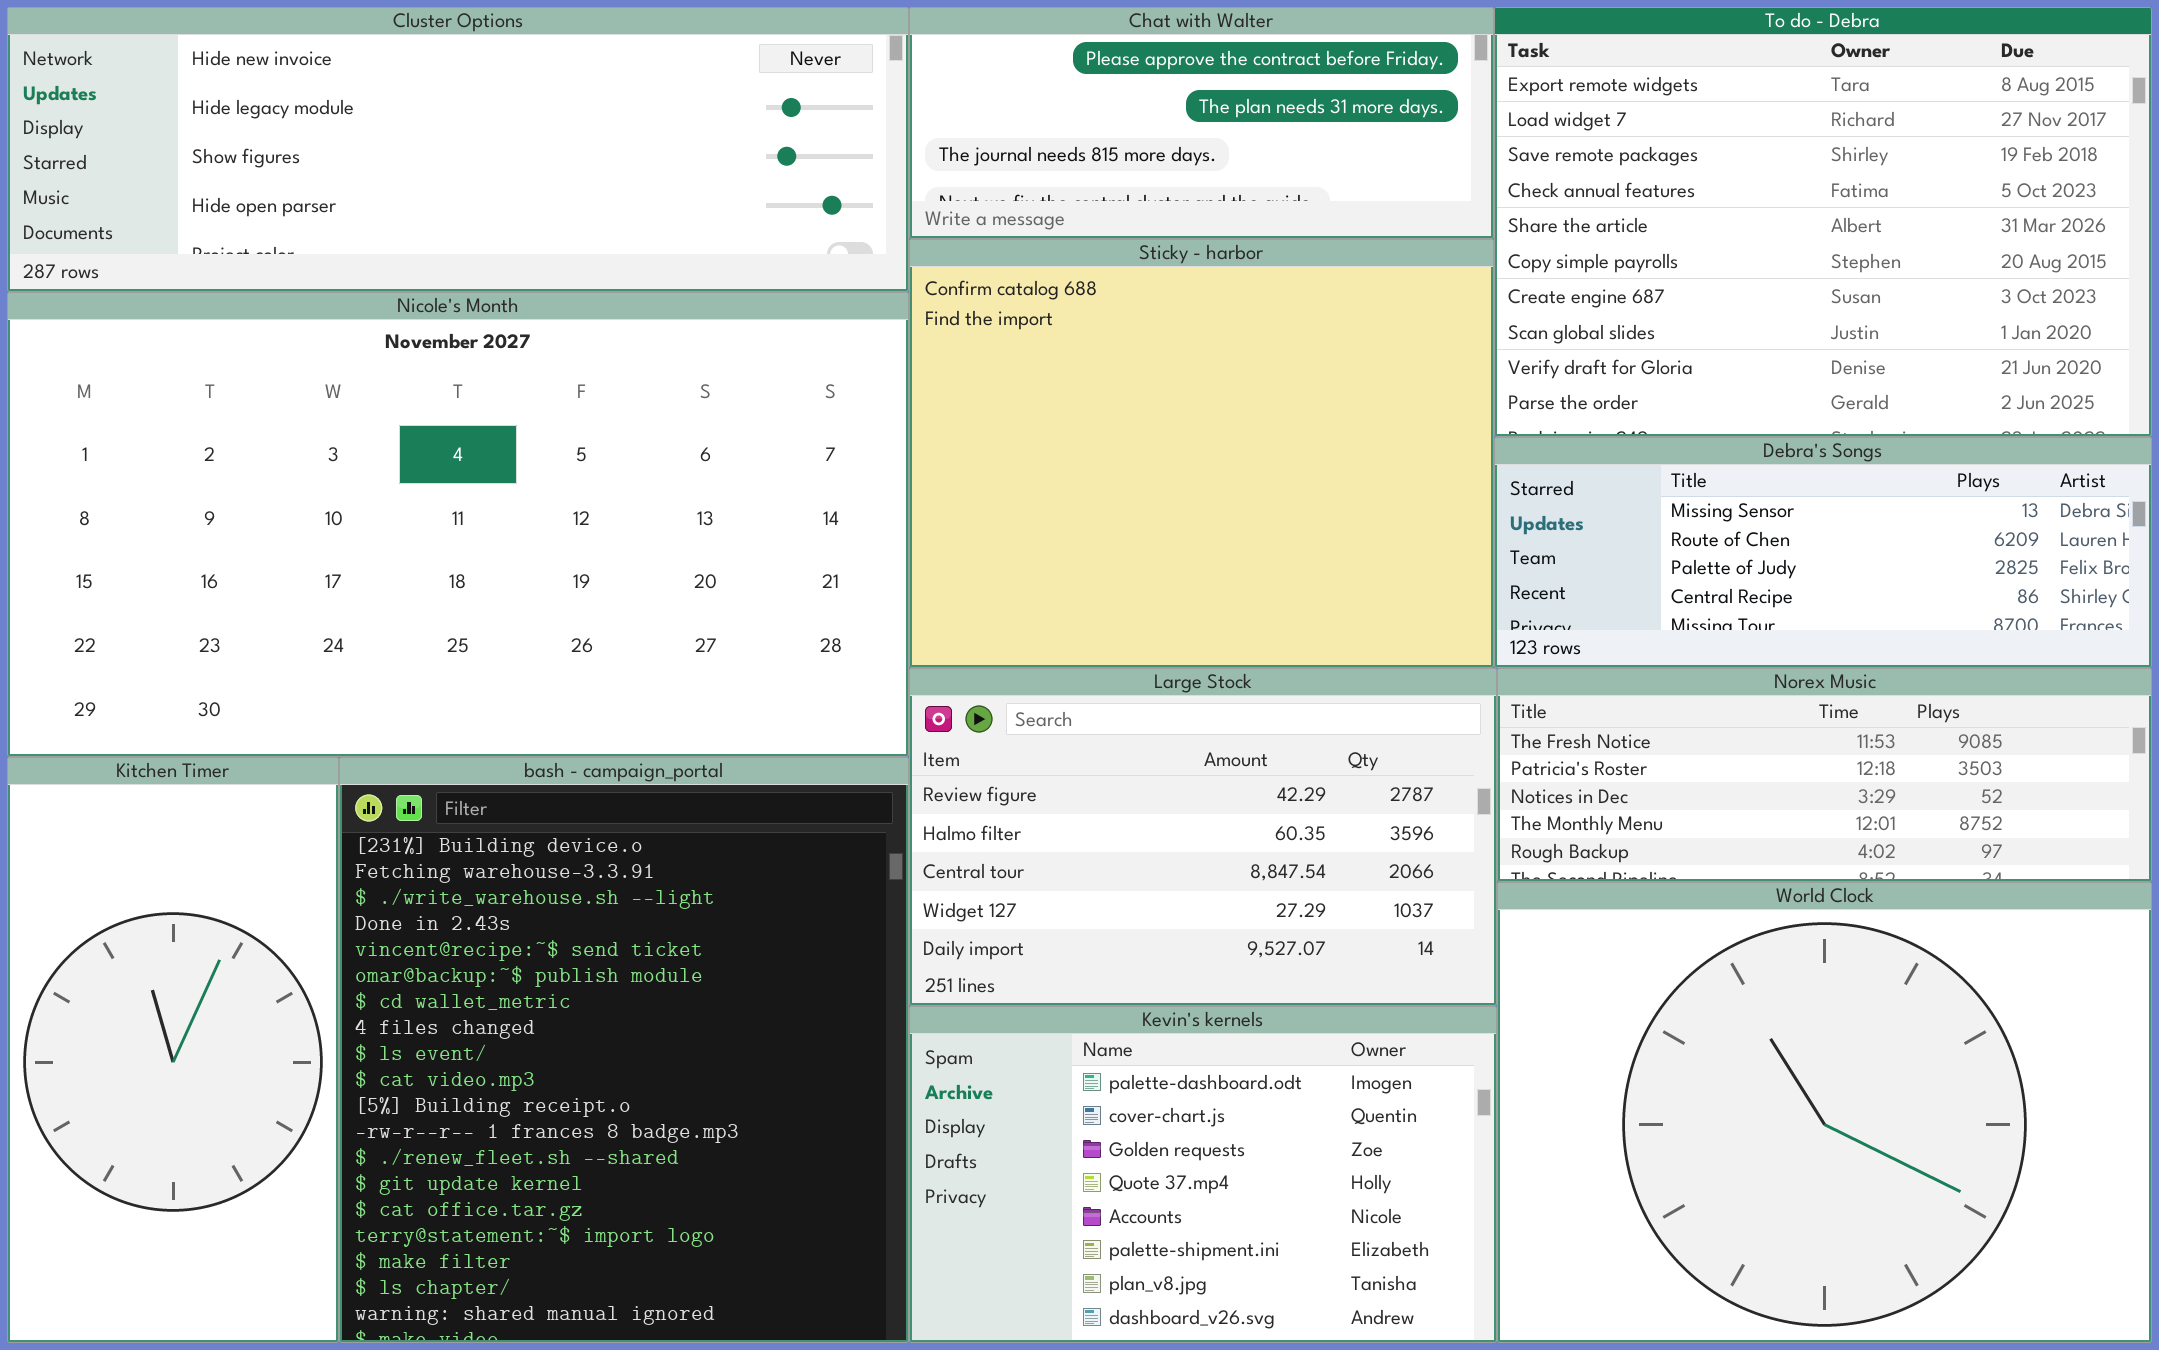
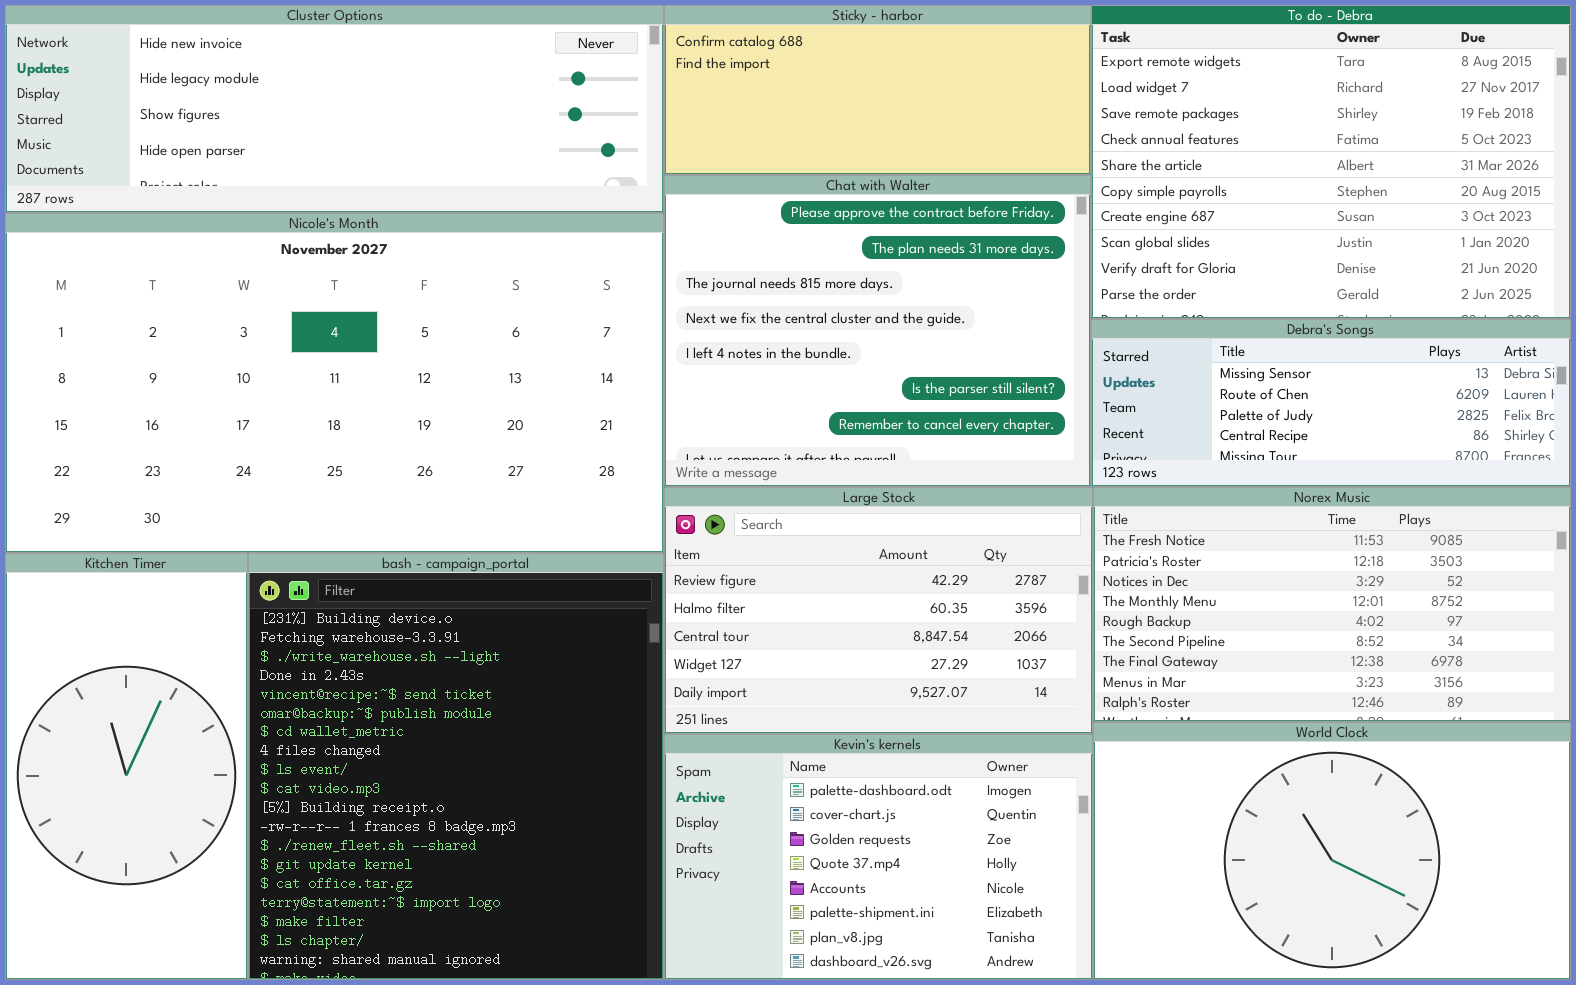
Chat with Walter: [909,7,1494,239] -> [664,175,1091,487], moved, resized
Sticky - harbor: [909,239,1494,668] -> [664,5,1091,175], moved, resized
Norex Music: [1497,668,2152,882] -> [1093,487,1571,722], resized
World Clock: [1497,882,2152,1343] -> [1093,722,1571,980], resized

